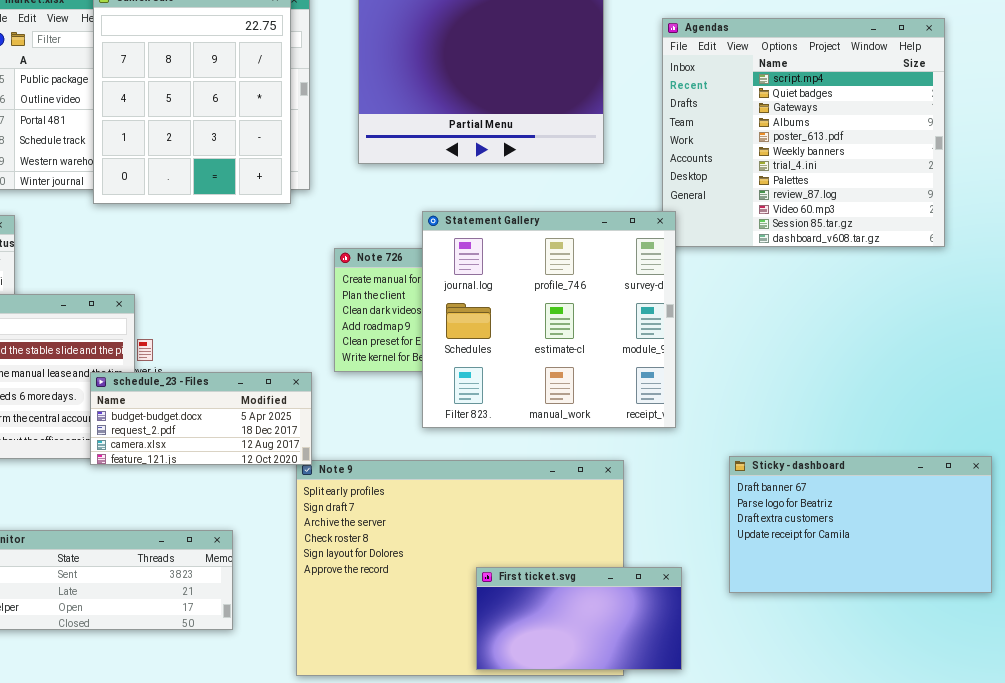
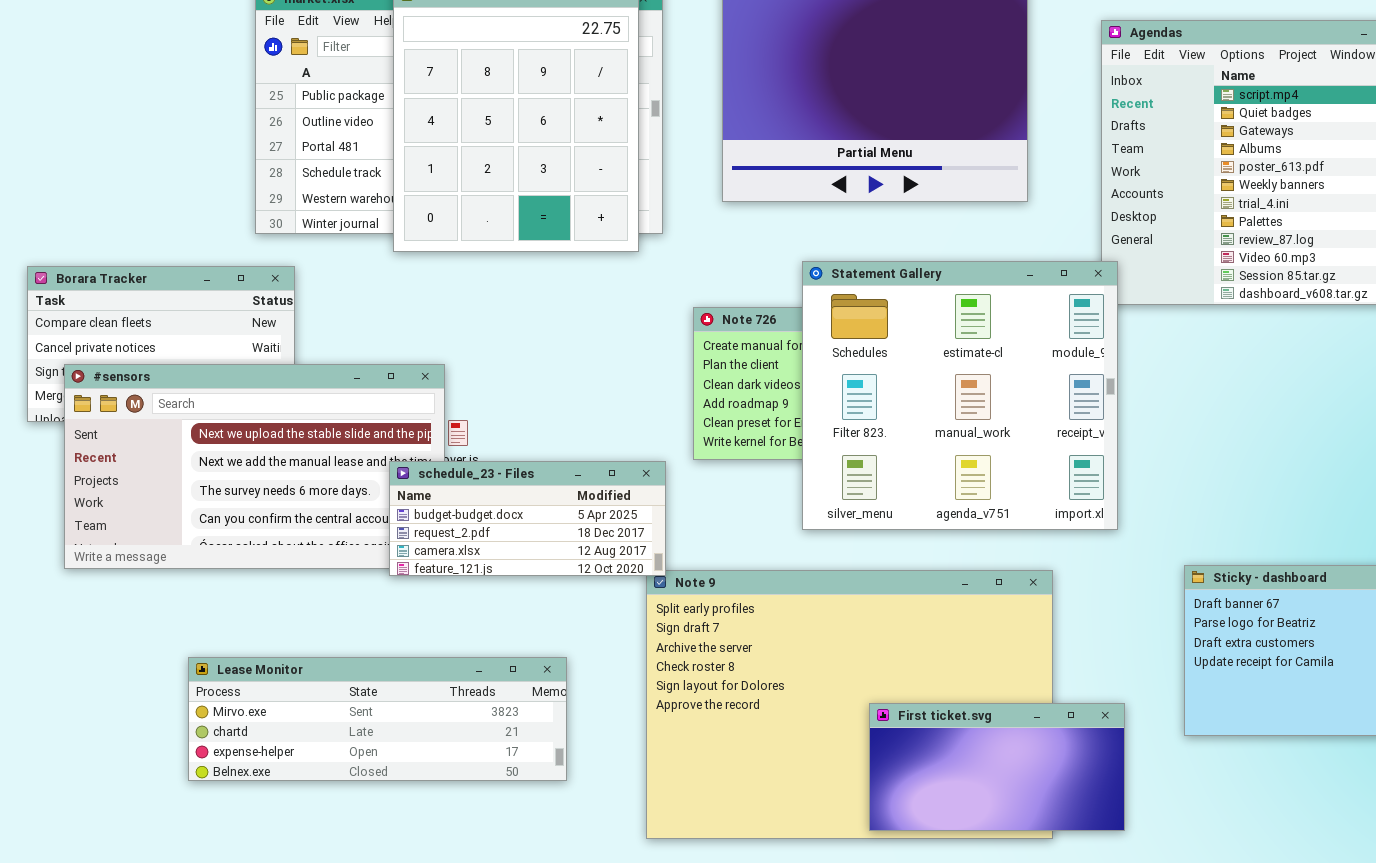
Statement Gallery: [422,211,676,428] -> [802,261,1118,530], scrolled down 1 row

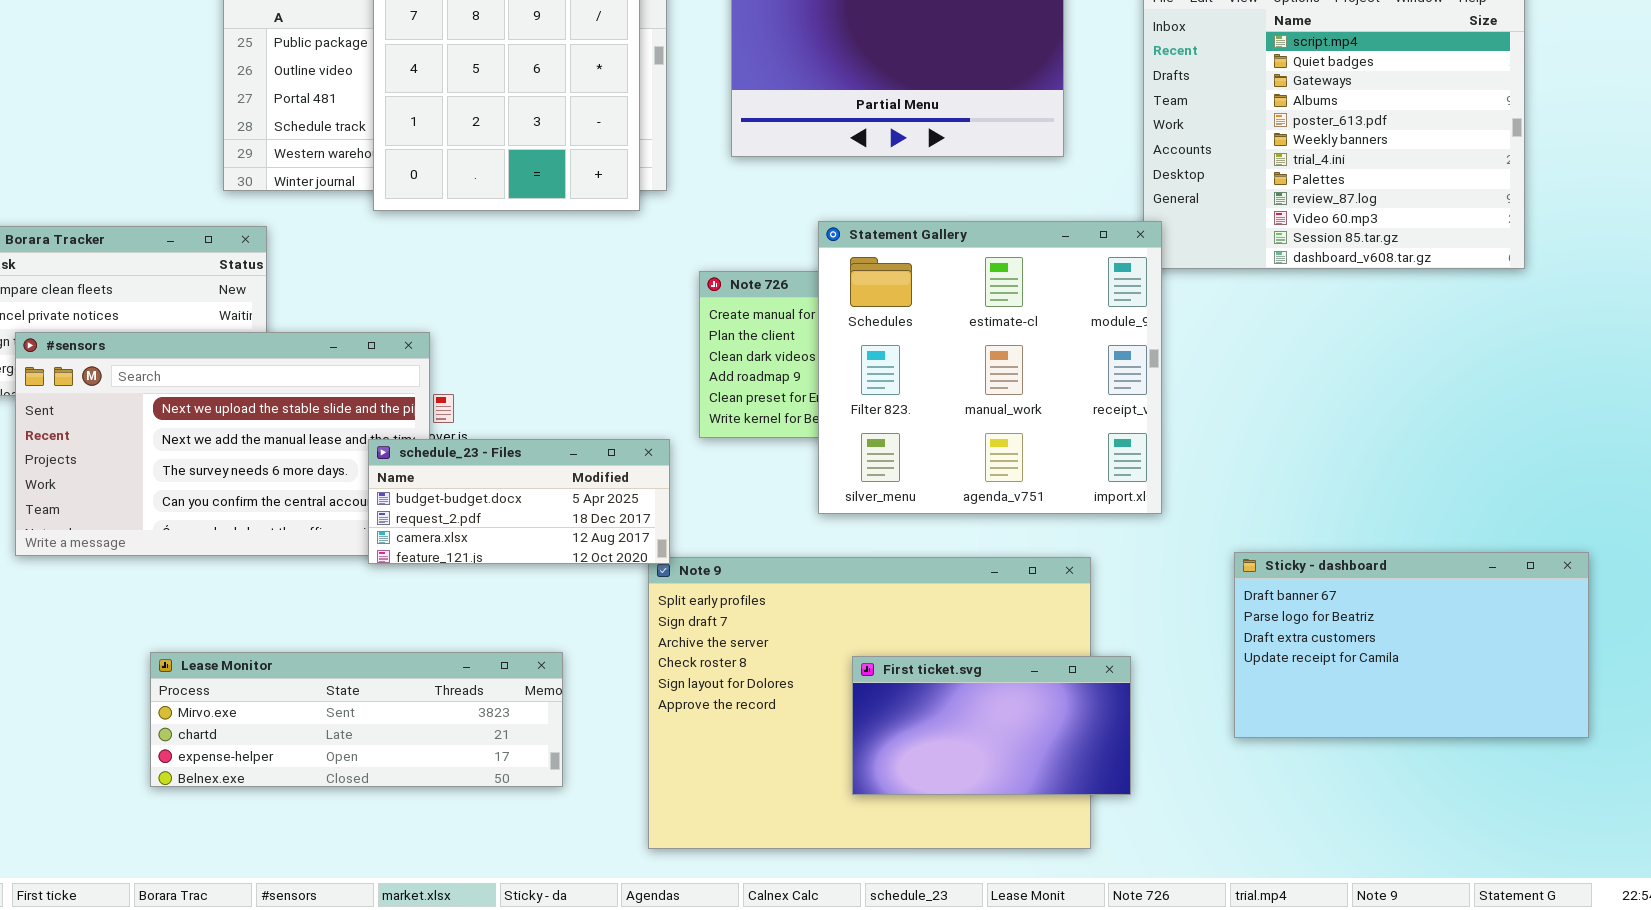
First ticket.svg: [869,703,1125,831] -> [852,656,1131,795], moved

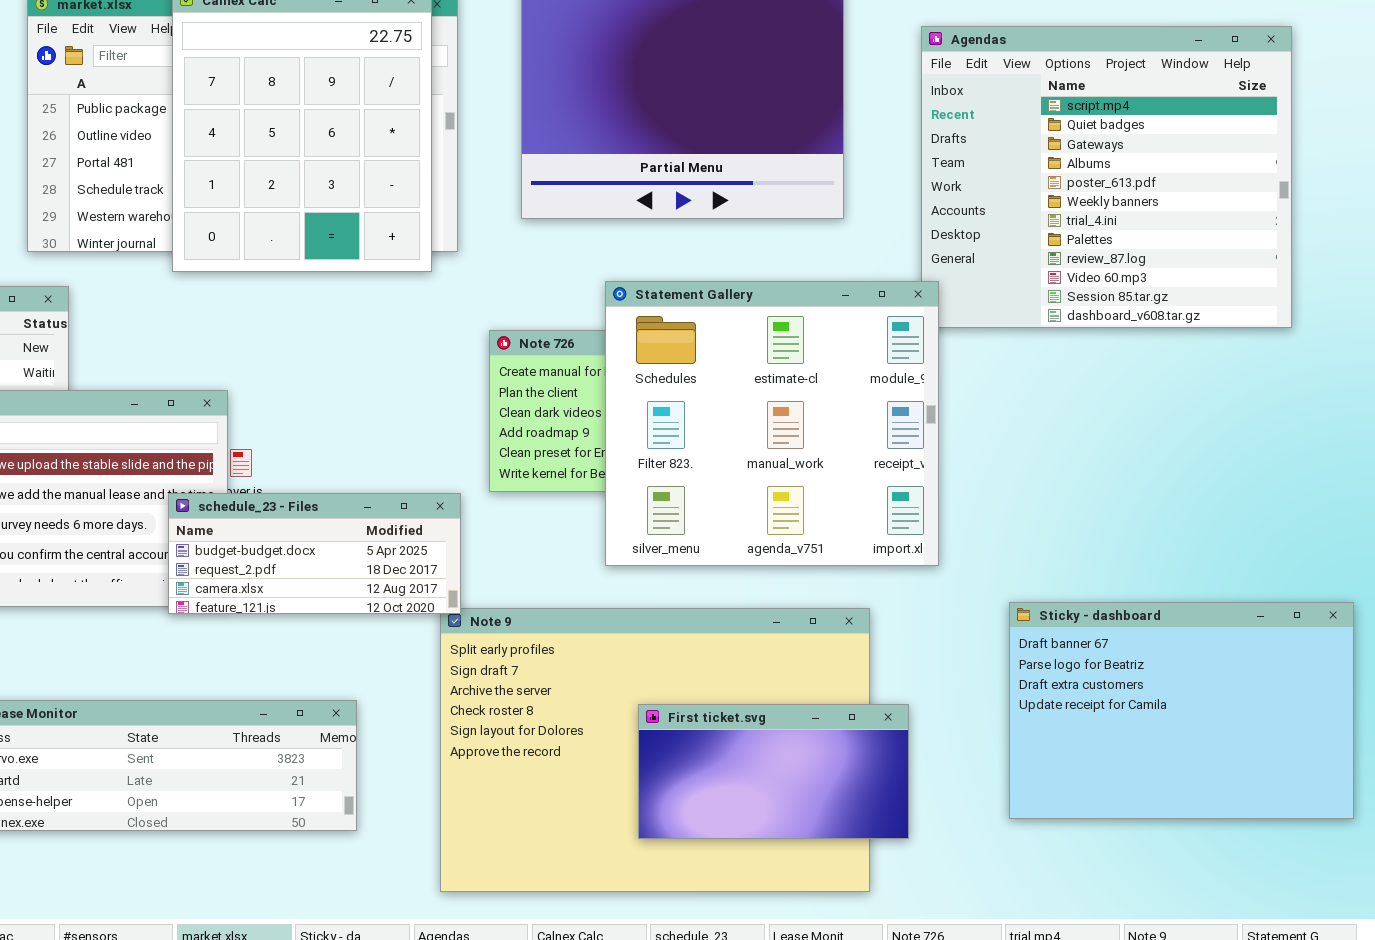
Sticky - dashboard: [1234,552,1589,738] -> [1009,602,1354,819], resized

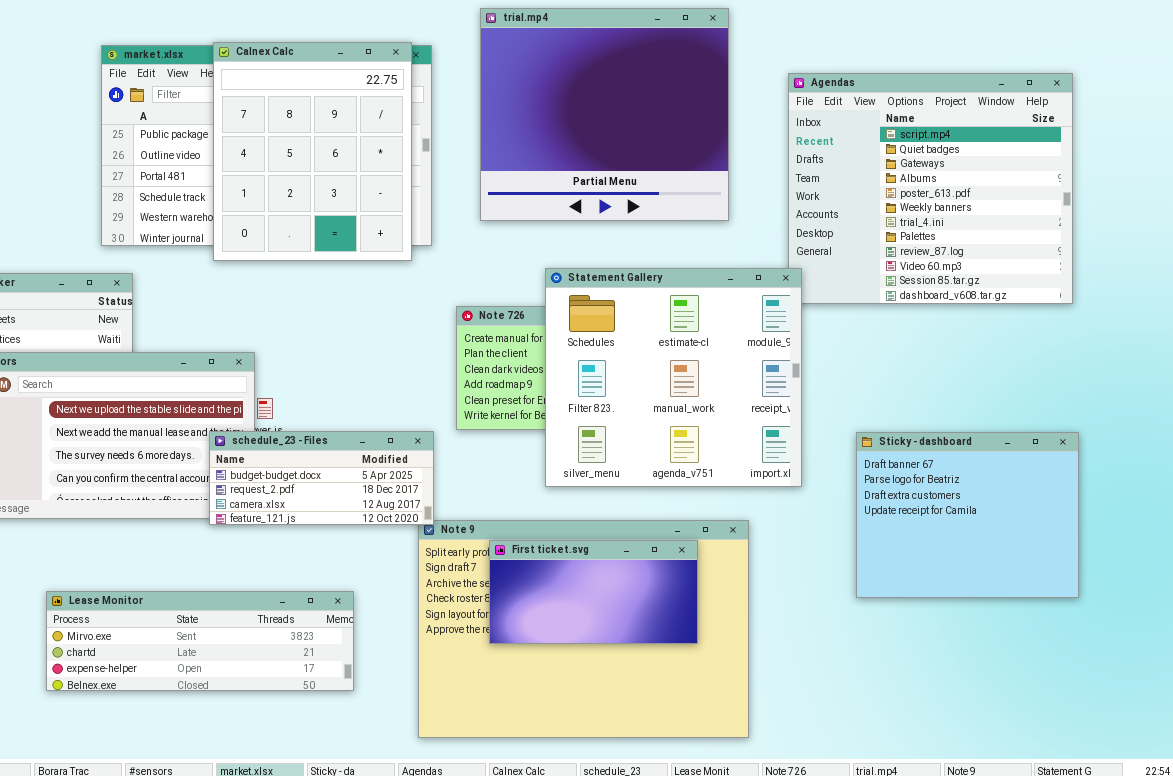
Sticky - dashboard: [1009,602,1354,819] -> [856,432,1079,598], moved, resized
First ticket.svg: [638,704,909,839] -> [489,540,698,644], moved

